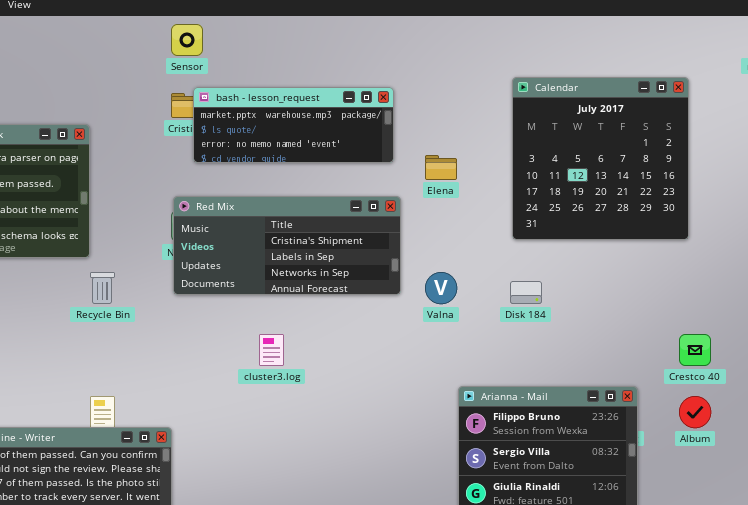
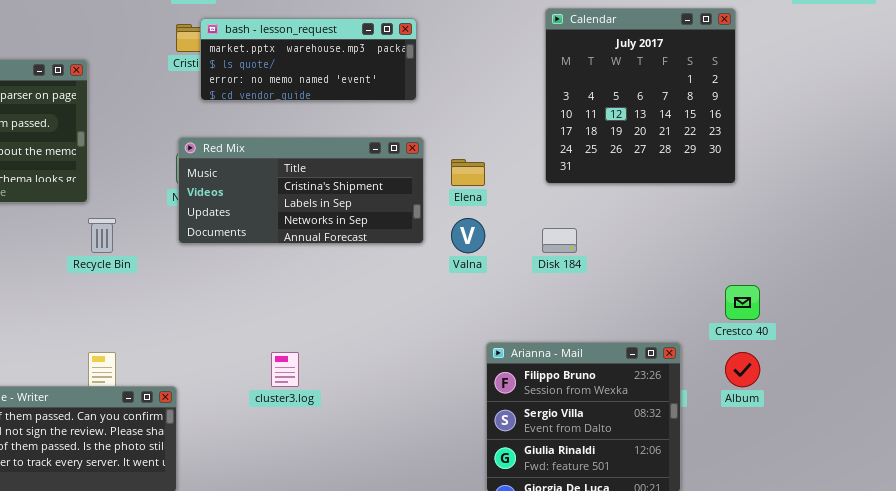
Elena: [425,155,457,180] -> [451,159,485,186], moved
cluster3.log: [259,334,284,366] -> [271,352,299,387], moved

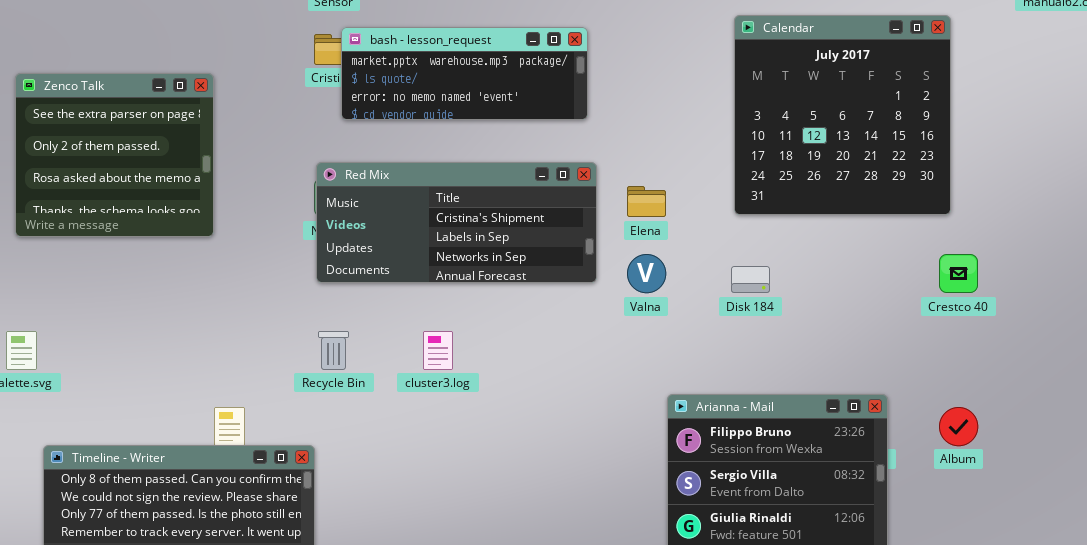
Recycle Bin: [88,218,116,253] -> [318,331,349,370], moved
Crestco 40: [725,285,760,320] -> [939,254,978,293], moved
cluster3.log: [271,352,299,387] -> [423,331,453,370], moved

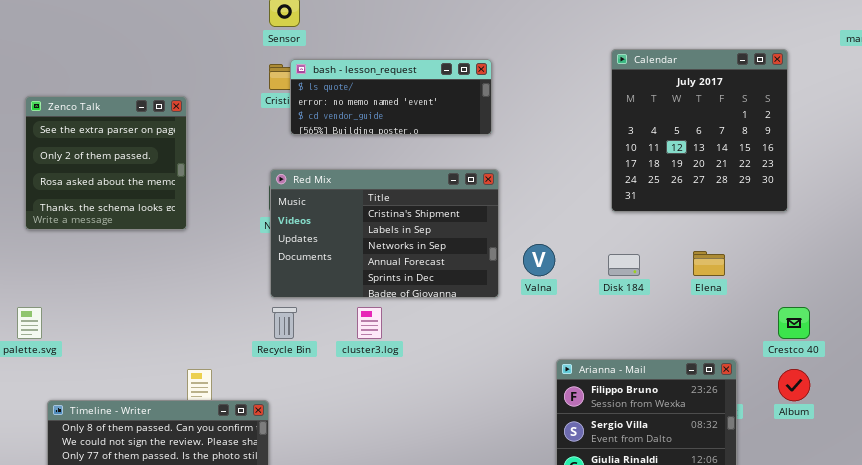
bash - lesson_request: [341,27,588,120] -> [290,59,492,135], scrolled down 1 row
Red Mix: [316,162,597,283] -> [270,169,499,298], resized
Elena: [627,186,666,217] -> [693,251,725,276], moved
Crestco 40: [939,254,978,293] -> [778,307,810,339], moved

